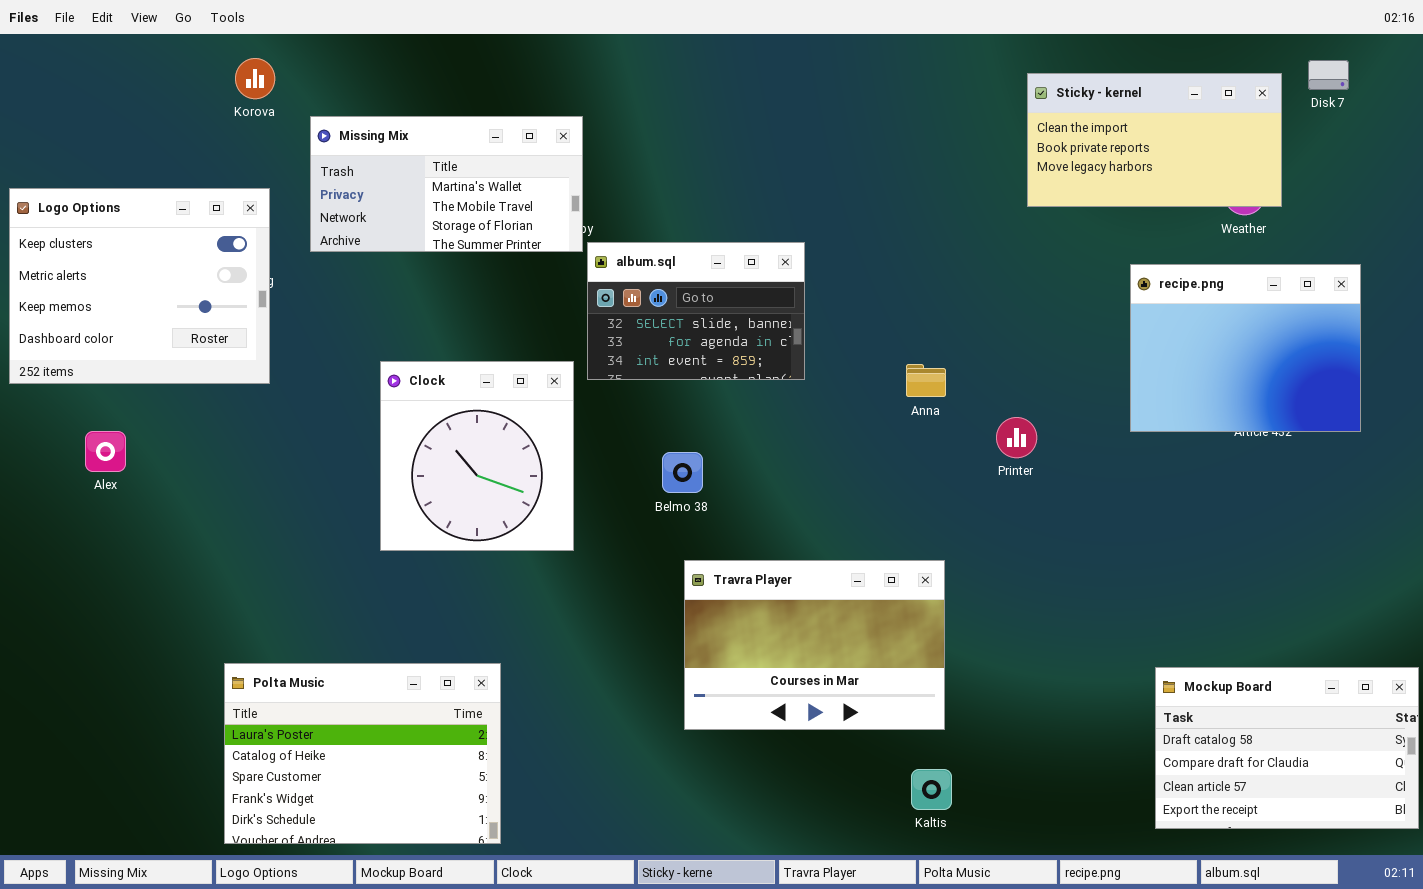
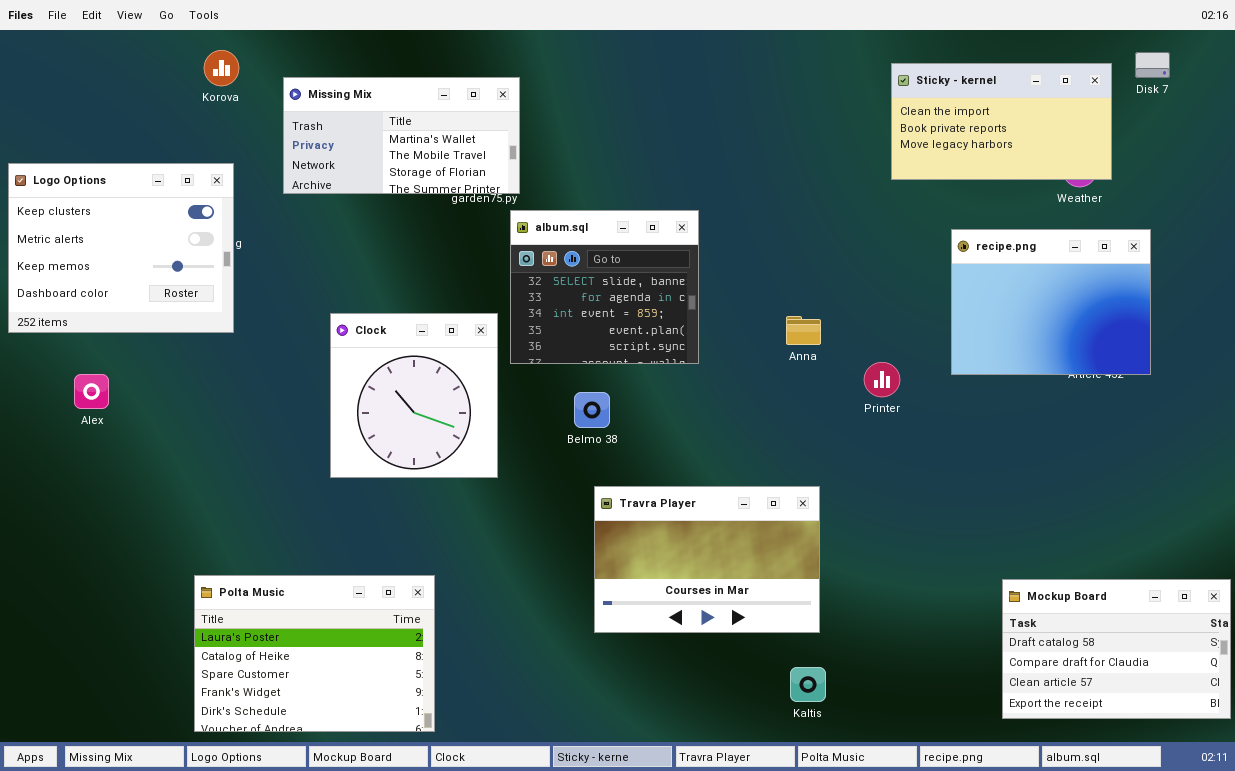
Missing Mix: [310,116,583,252] -> [283,77,520,194], moved
album.sql: [587,242,805,380] -> [510,210,699,364], resized
recipe.png: [1130,264,1361,432] -> [951,229,1151,375], moved

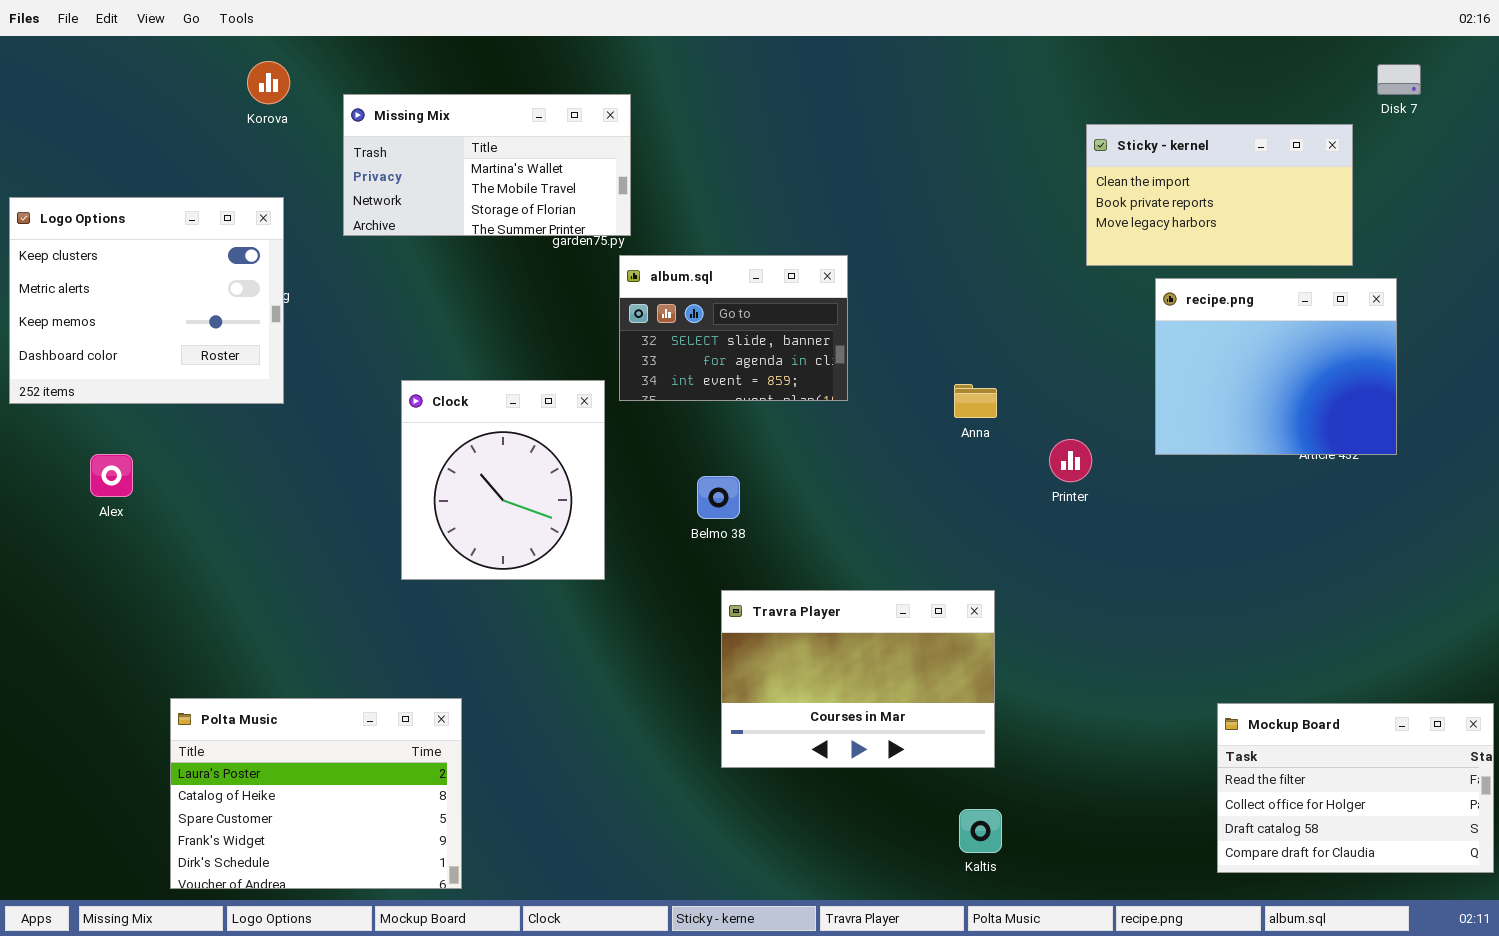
Sticky - kernel: [891,63,1112,180] -> [1086,124,1353,266], moved
album.sql: [510,210,699,364] -> [619,255,848,401], resized
Polta Music: [194,575,435,732] -> [170,698,462,889], moved
Mockup Board: [1002,579,1231,719] -> [1217,703,1494,873], scrolled up 2 rows

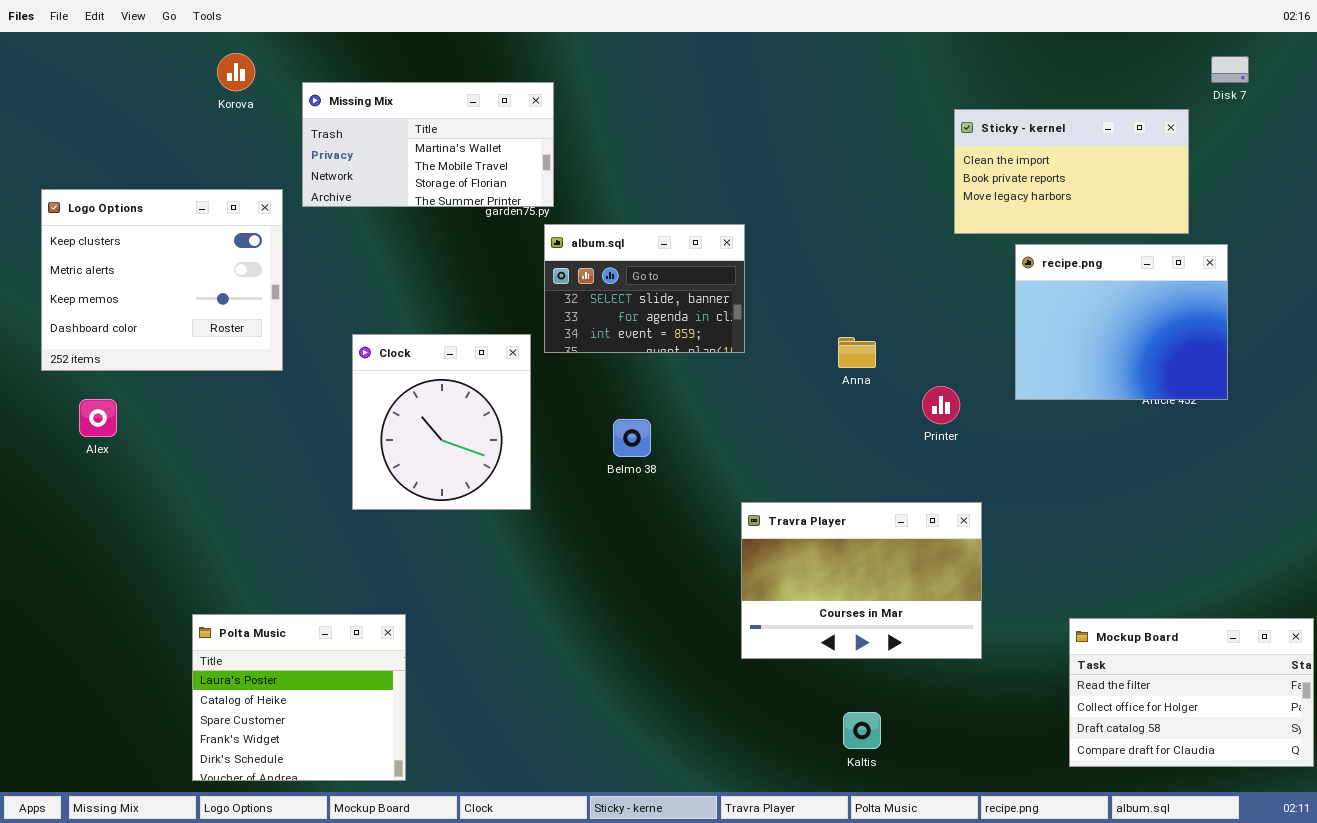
Logo Options: [9,197,284,404] -> [41,189,283,371], moved
Travra Player: [721,590,995,768] -> [741,502,982,659], moved
Polta Music: [170,698,462,889] -> [192,614,406,781], resized

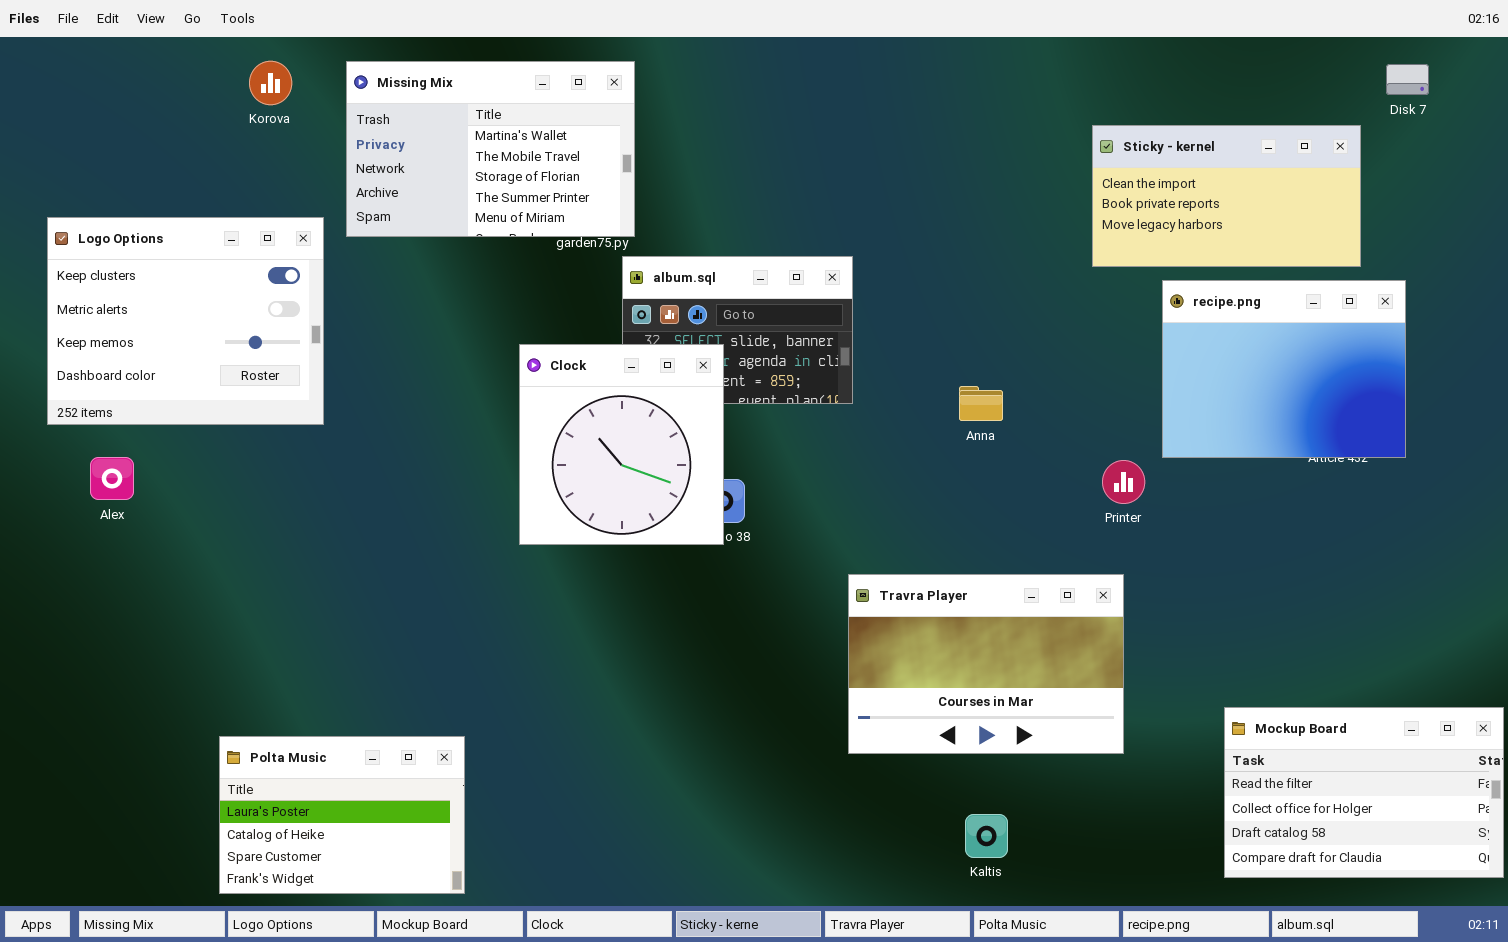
Missing Mix: [302,82,554,207] -> [346,61,635,237], resized
Clock: [352,334,531,510] -> [519,344,724,545], moved
Printer: [922,386,960,424] -> [1102,460,1145,504], moved
Polta Music: [192,614,406,781] -> [219,736,465,894], resized

